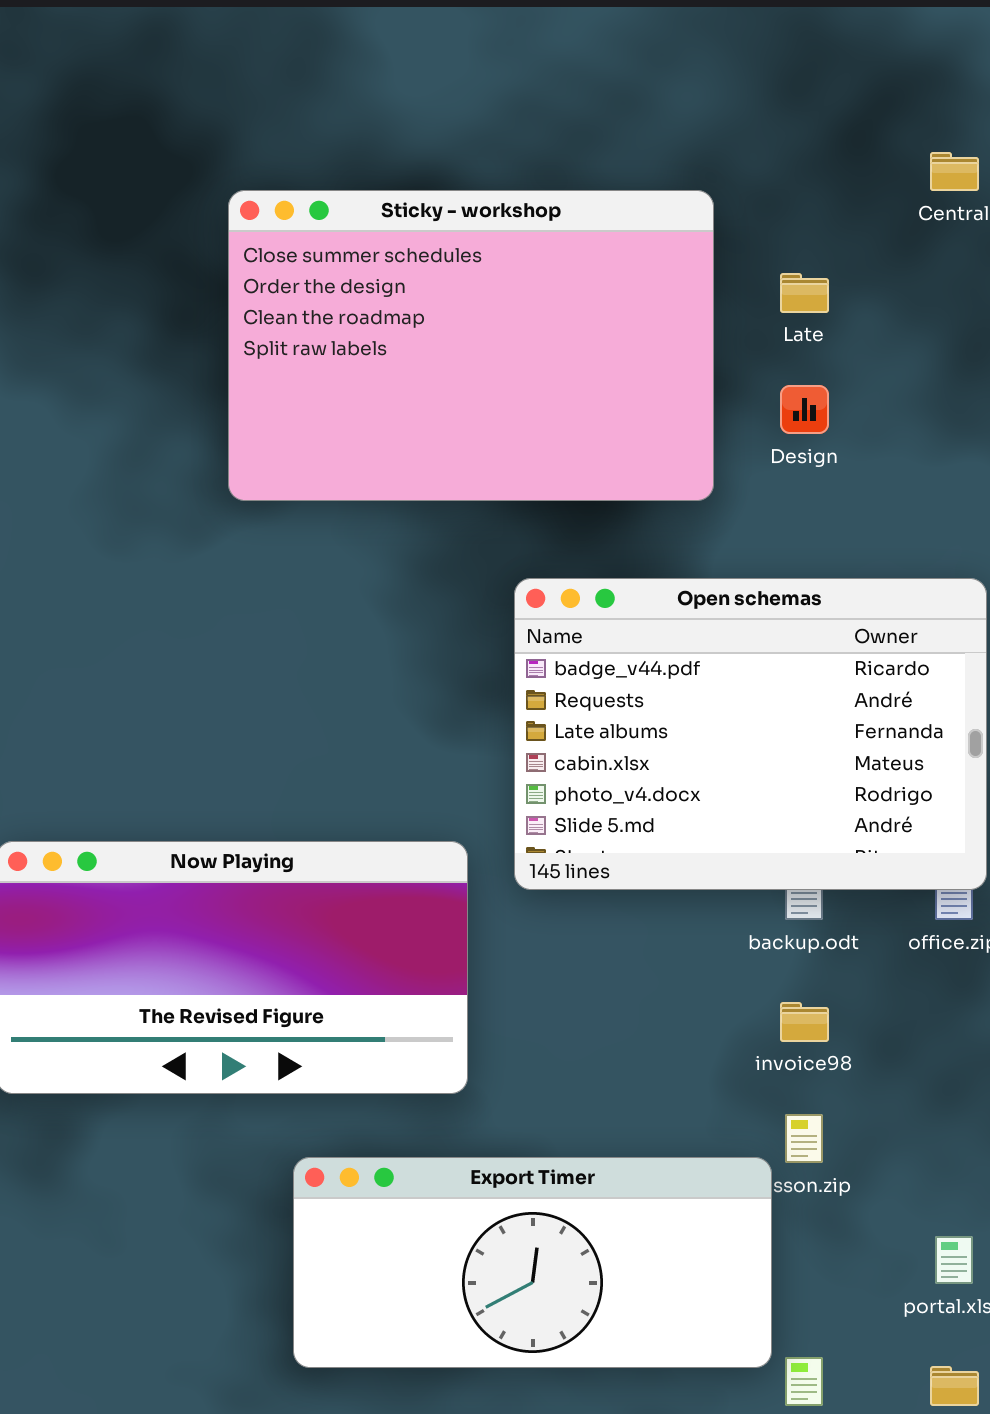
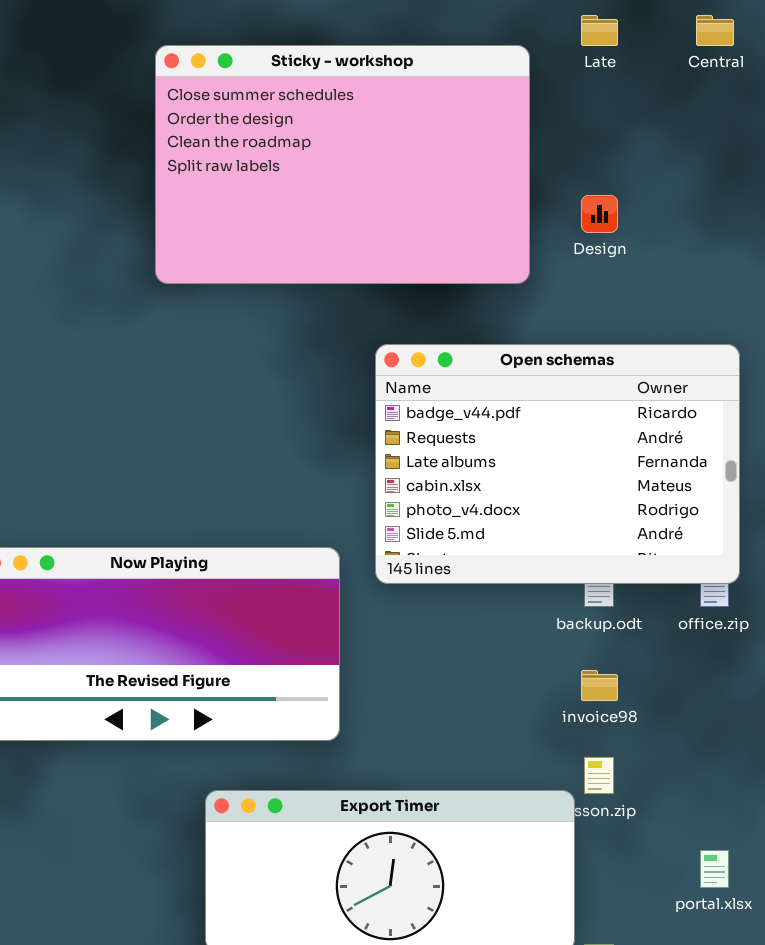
Late: [780,273,829,313] -> [581,15,618,46], moved

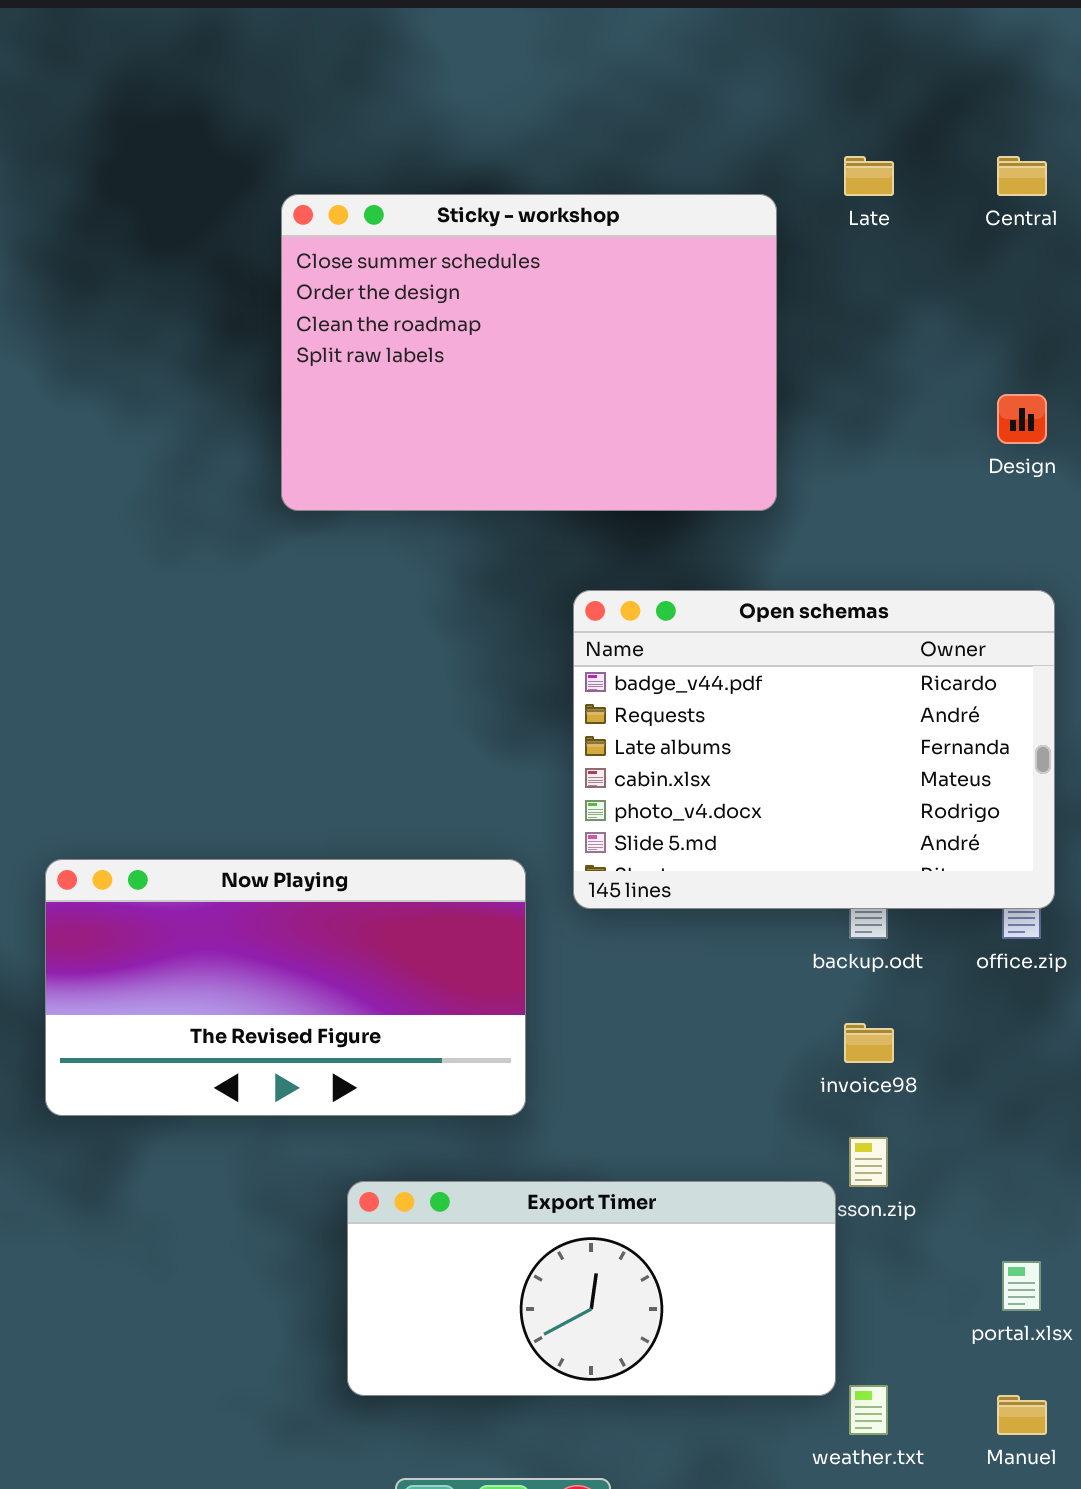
Design: [581,195,618,233] -> [997,394,1047,444], moved

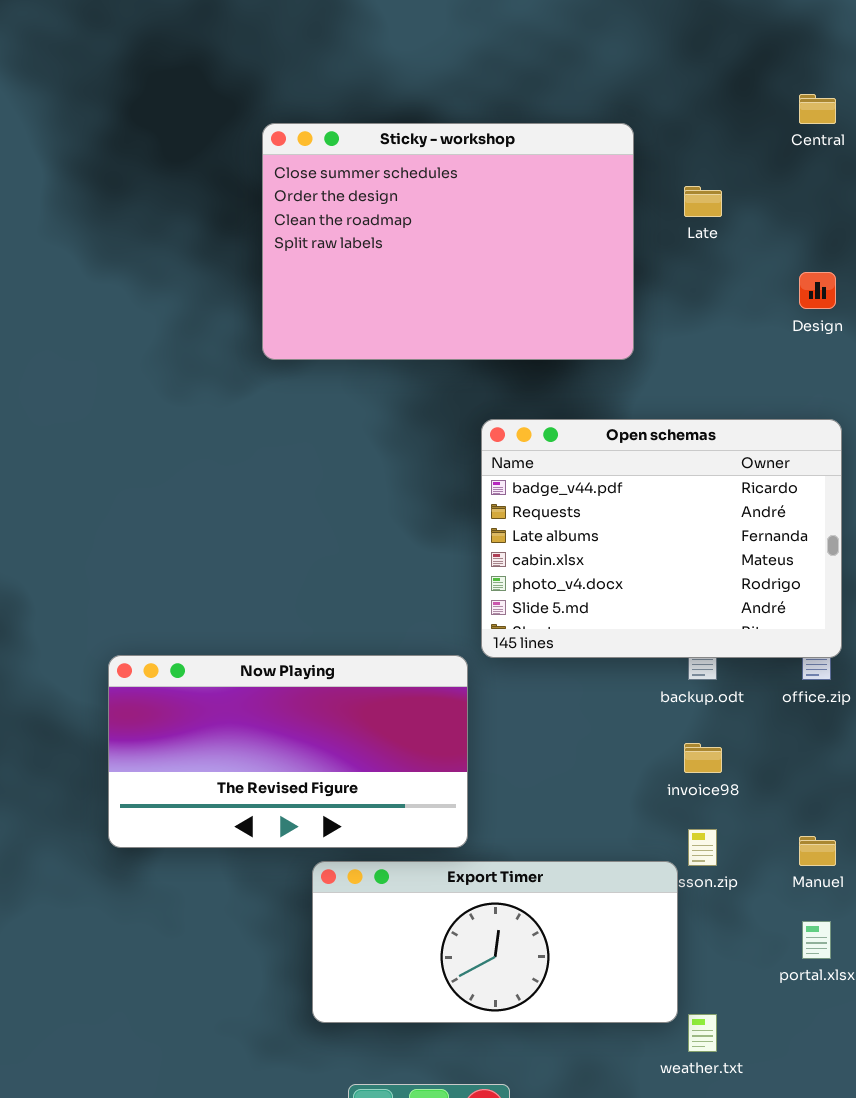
Late: [844,156,894,196] -> [684,186,722,217], moved
Now Playing: [45,859,526,1116] -> [108,655,468,848], moved
Manuel: [997,1395,1047,1435] -> [799,836,836,866], moved

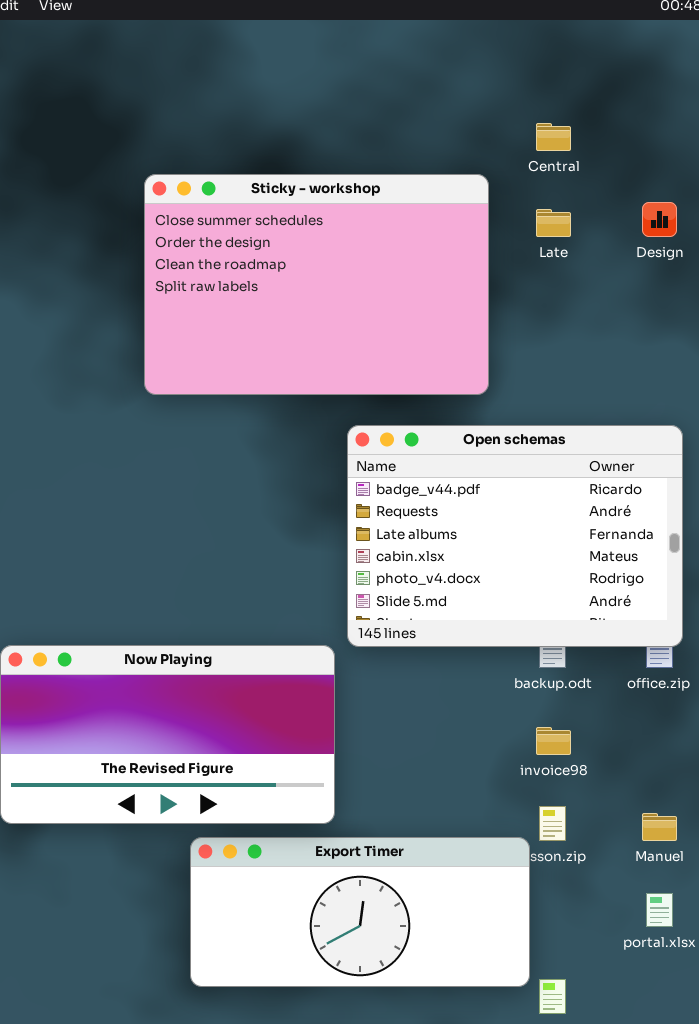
Central: [799,94,836,124] -> [536,123,571,151], moved
Sticky - workshop: [262,123,634,360] -> [144,174,489,395], moved
Design: [799,272,836,309] -> [642,202,677,237], moved

